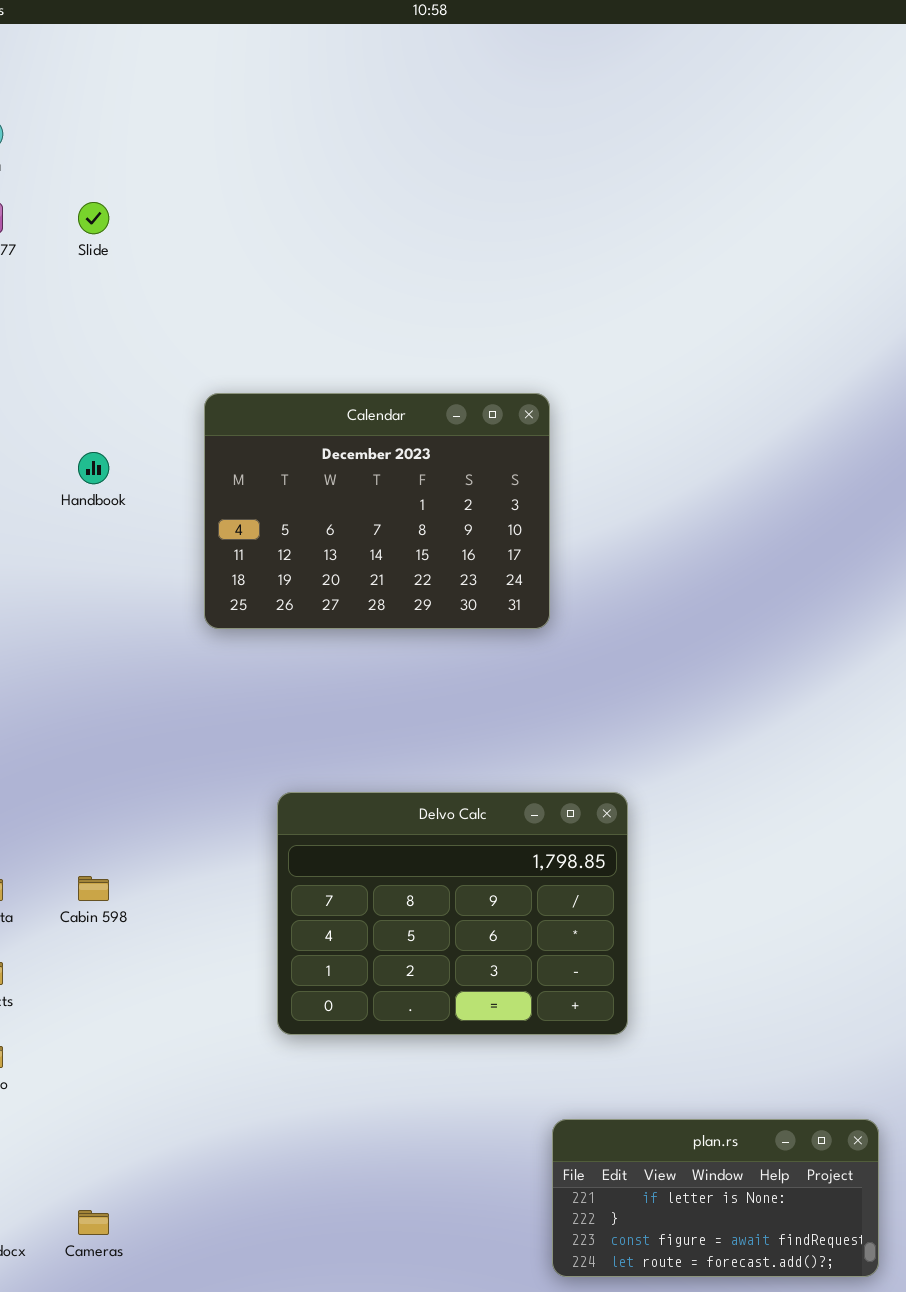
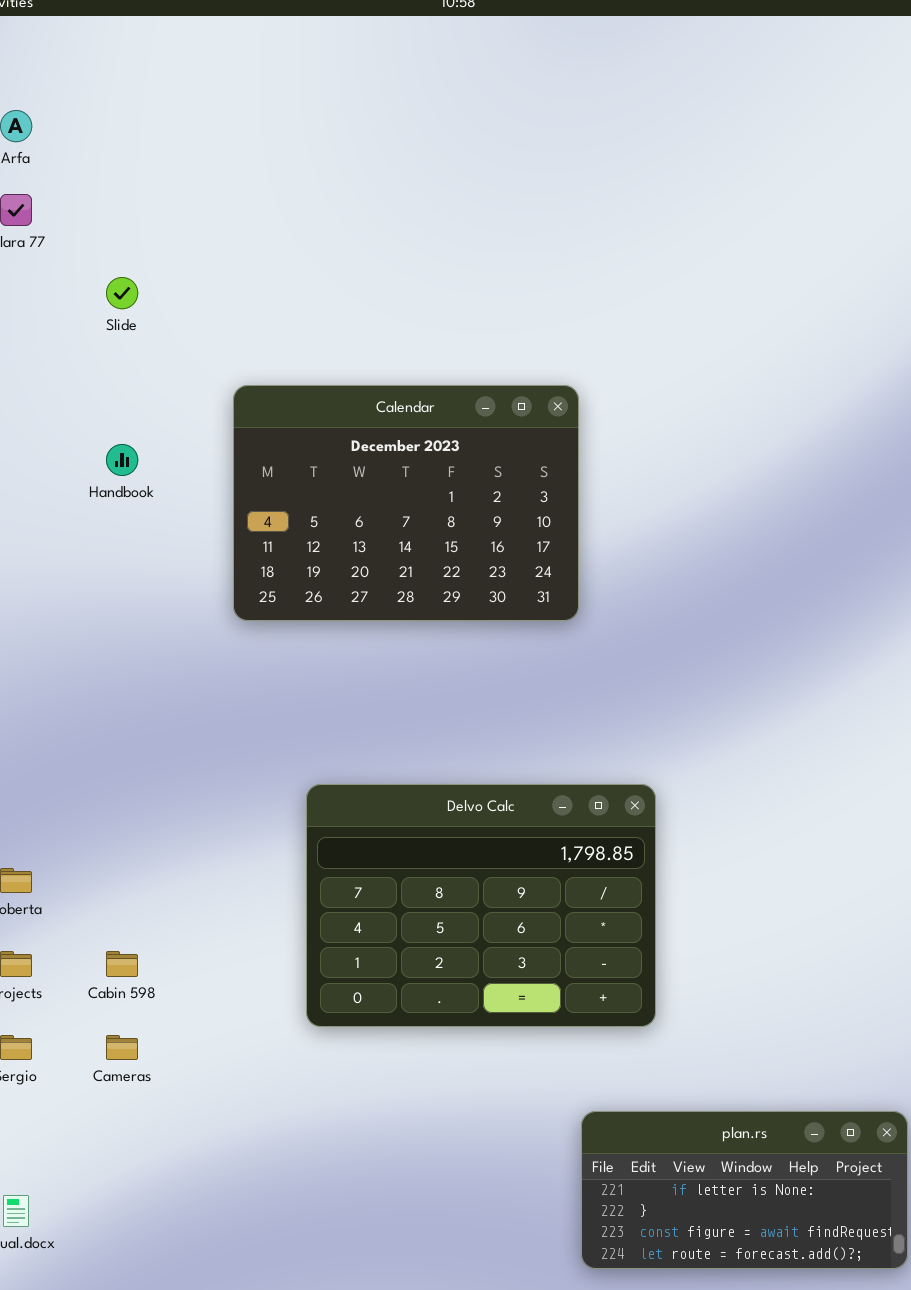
Slide: [78,202,109,234] -> [106,277,138,309], moved
Cabin 598: [78,876,109,901] -> [106,951,138,977], moved
Cameras: [78,1210,109,1235] -> [106,1035,138,1060], moved

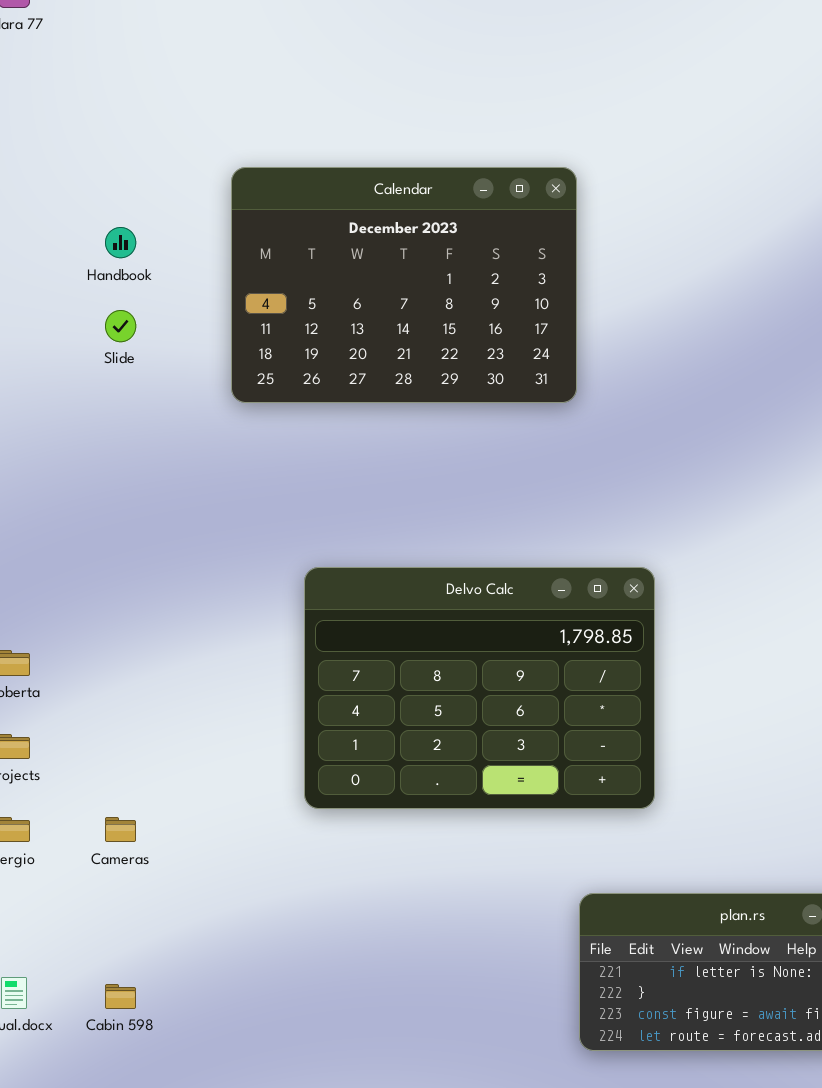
Slide: [106,277,138,309] -> [105,310,136,342], moved
Cabin 598: [106,951,138,977] -> [105,984,136,1009], moved

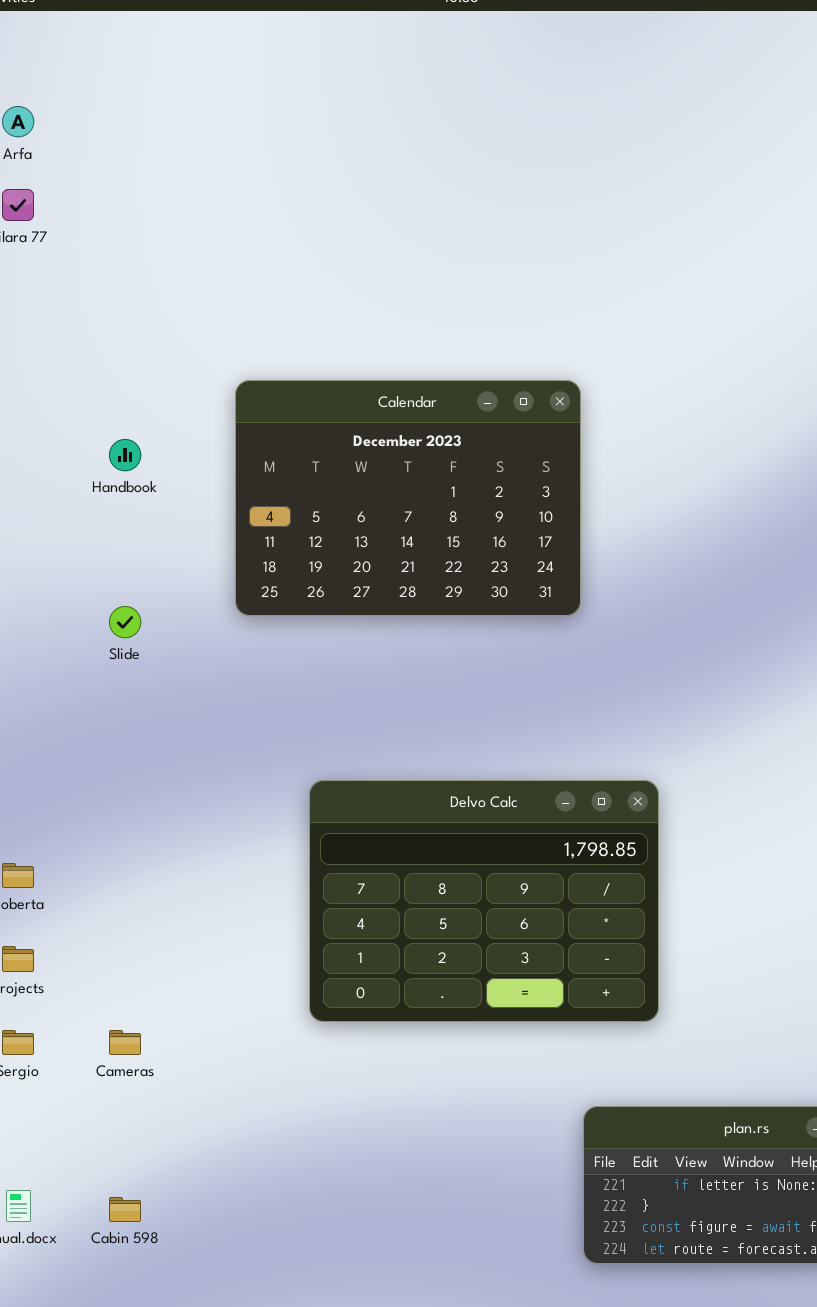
Slide: [105,310,136,342] -> [109,606,141,638], moved

